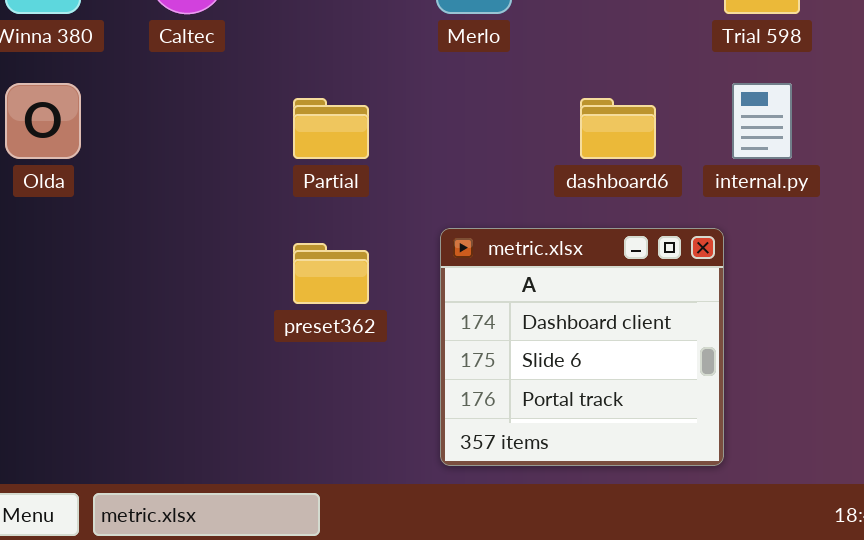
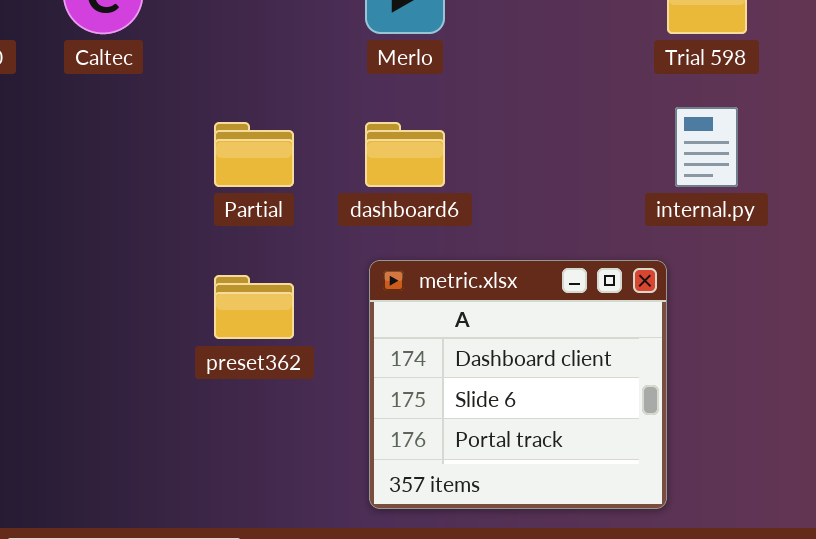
dashboard6: [580,98,656,159] -> [365,122,445,187], moved

